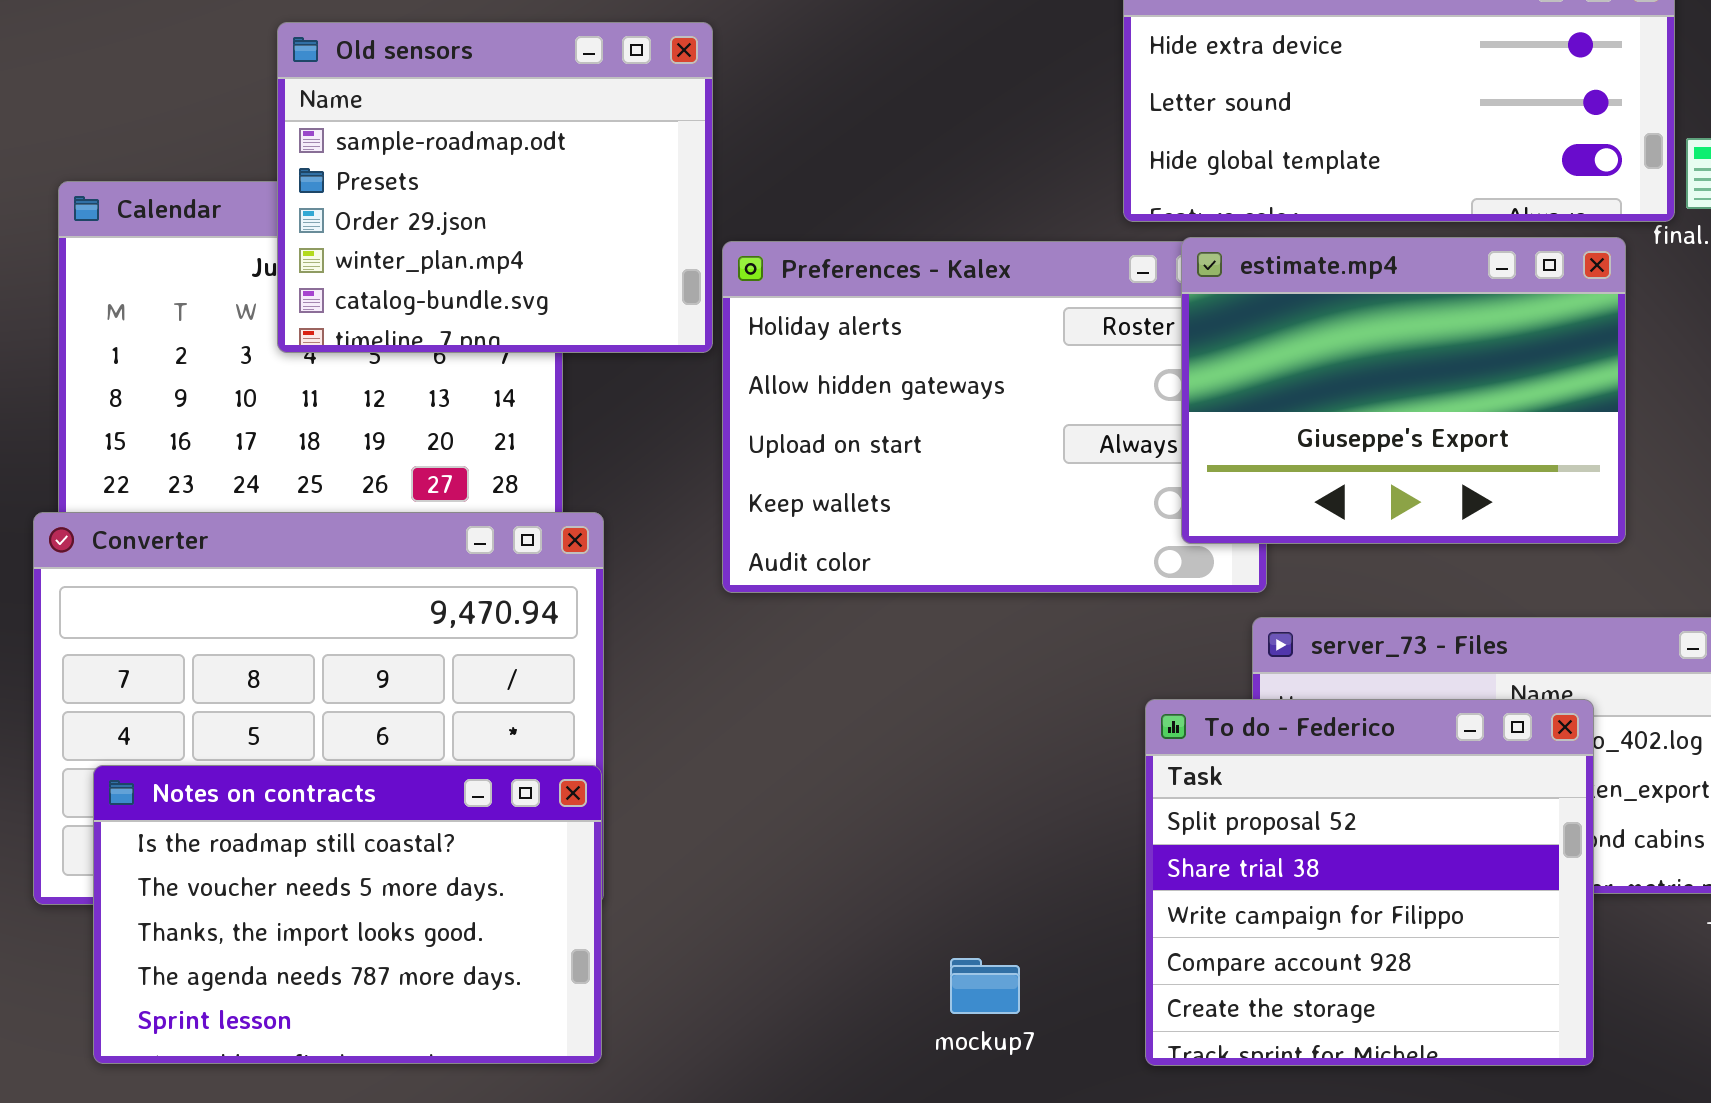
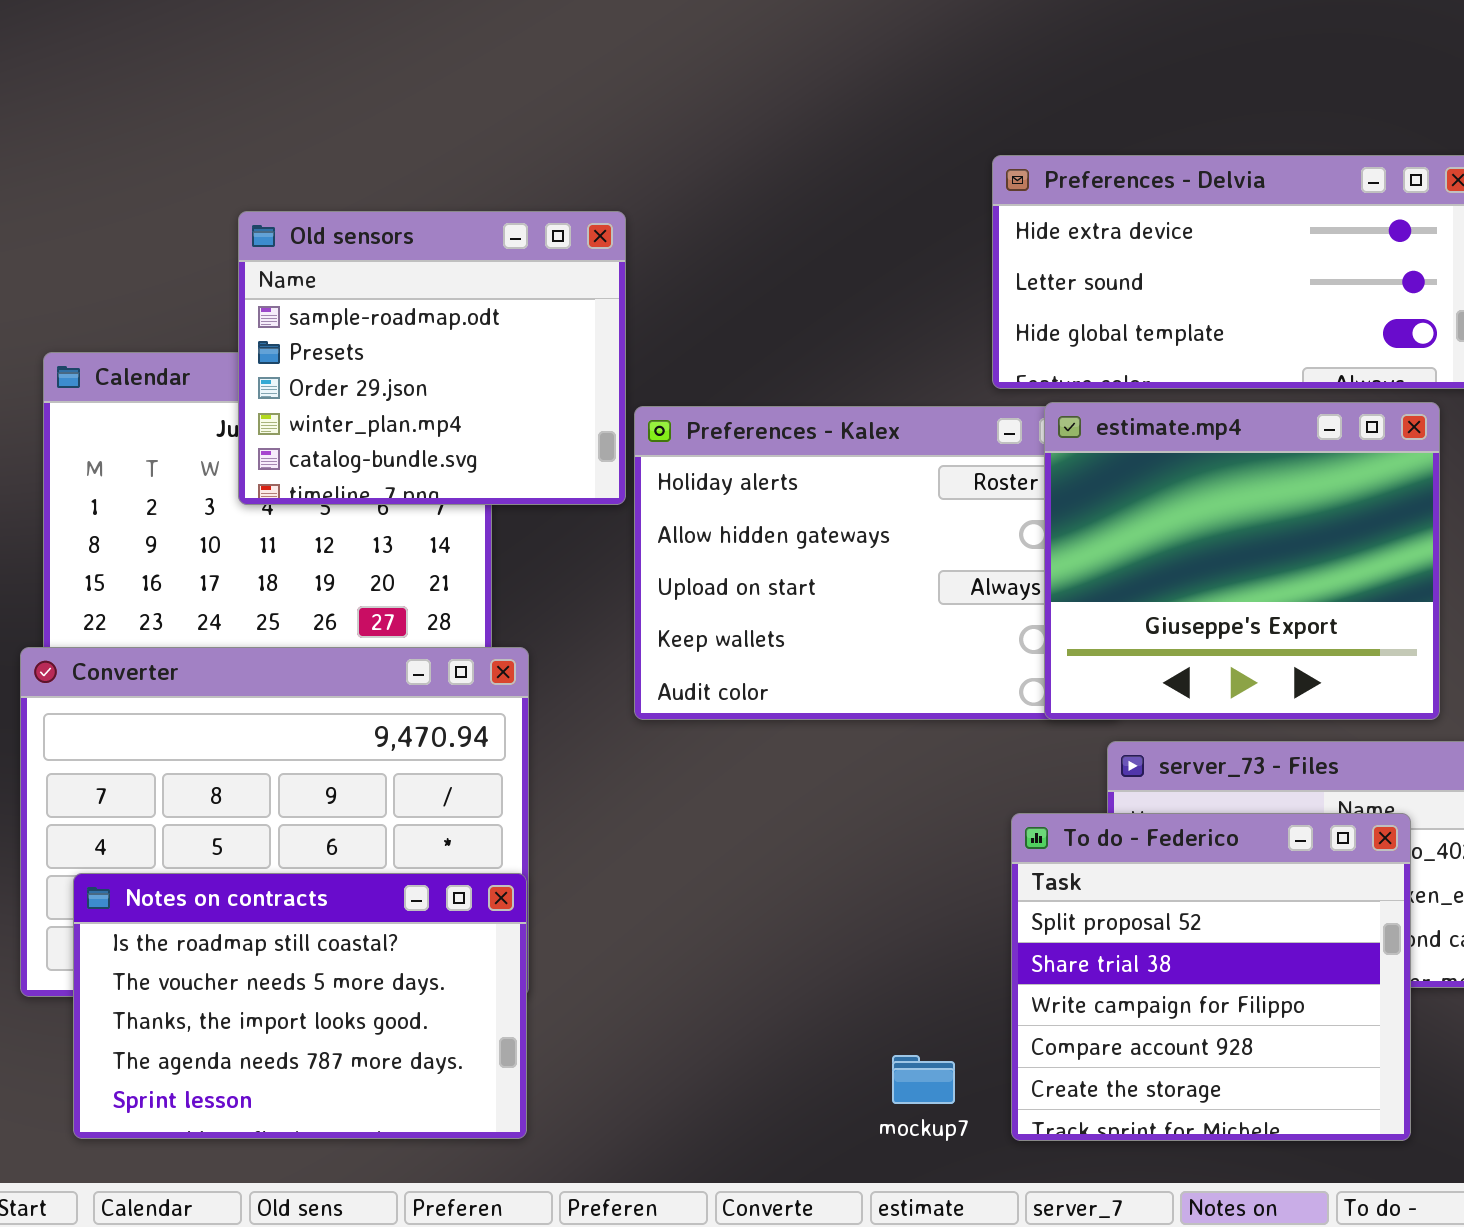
estimate.mp4: [1181,237,1626,544] -> [1044,402,1440,720], resized
mockup7: [950,958,1020,1014] -> [892,1055,955,1104], moved

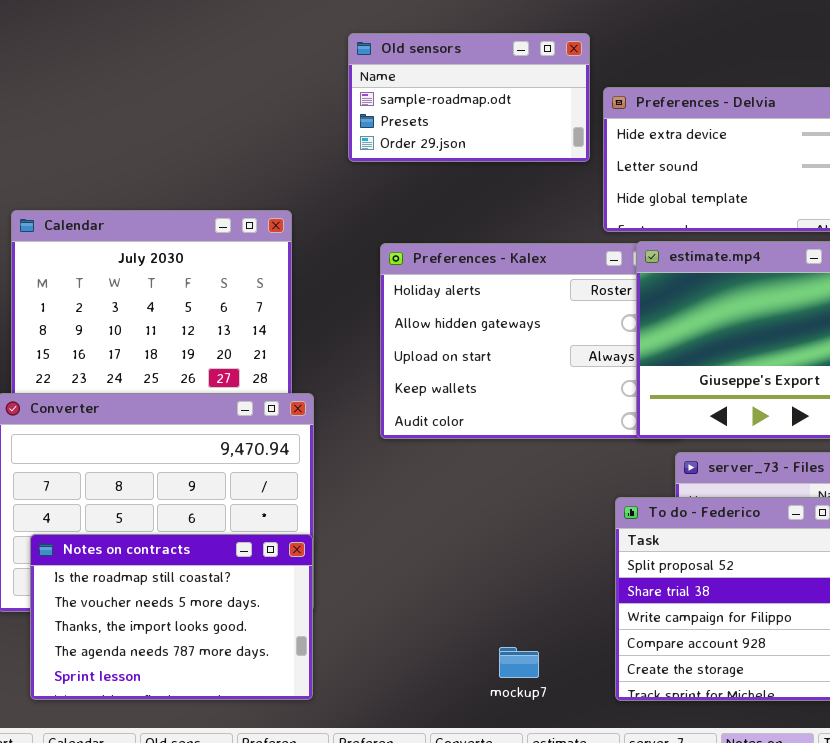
Old sensors: [238,211,626,505] -> [348,33,590,162], moved, resized
mockup7: [892,1055,955,1104] -> [499,647,539,678], moved

